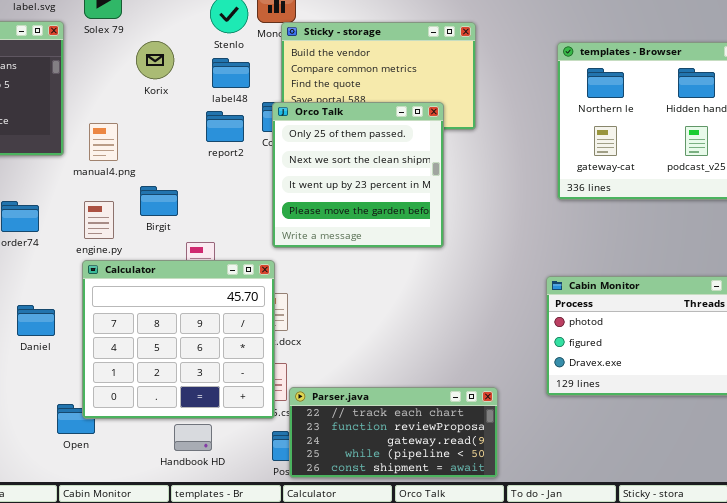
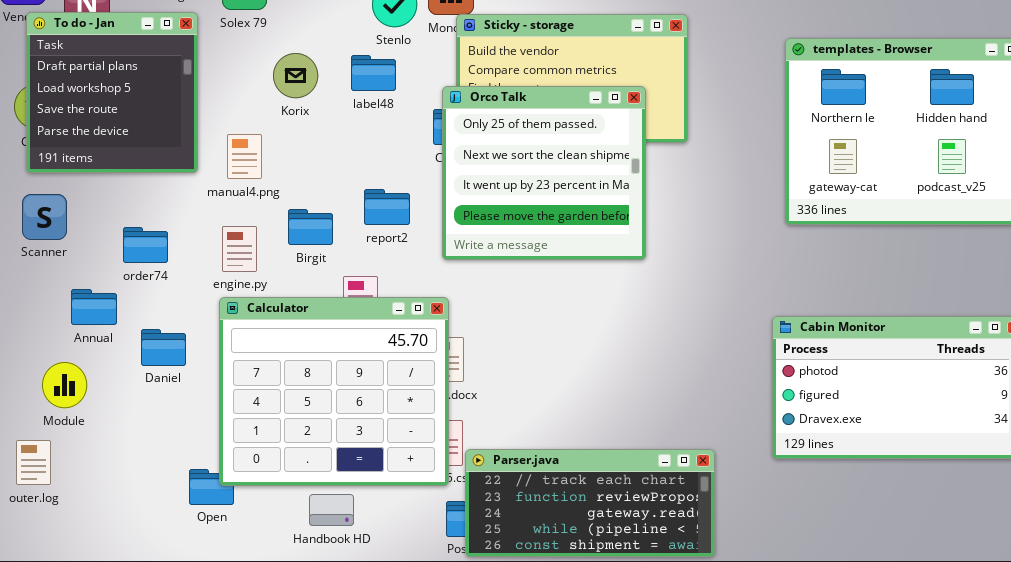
Korix: [136,41,174,79] -> [273,53,318,98], moved
label48: [212,58,250,88] -> [351,55,396,91], moved
Orco Talk: [272,102,444,248] -> [442,86,646,260], moved
report2: [206,111,244,142] -> [364,189,410,225], moved
Daniel: [17,305,55,336] -> [141,329,186,366], moved
Handbook HD: [174,424,212,451] -> [309,494,354,526], moved

